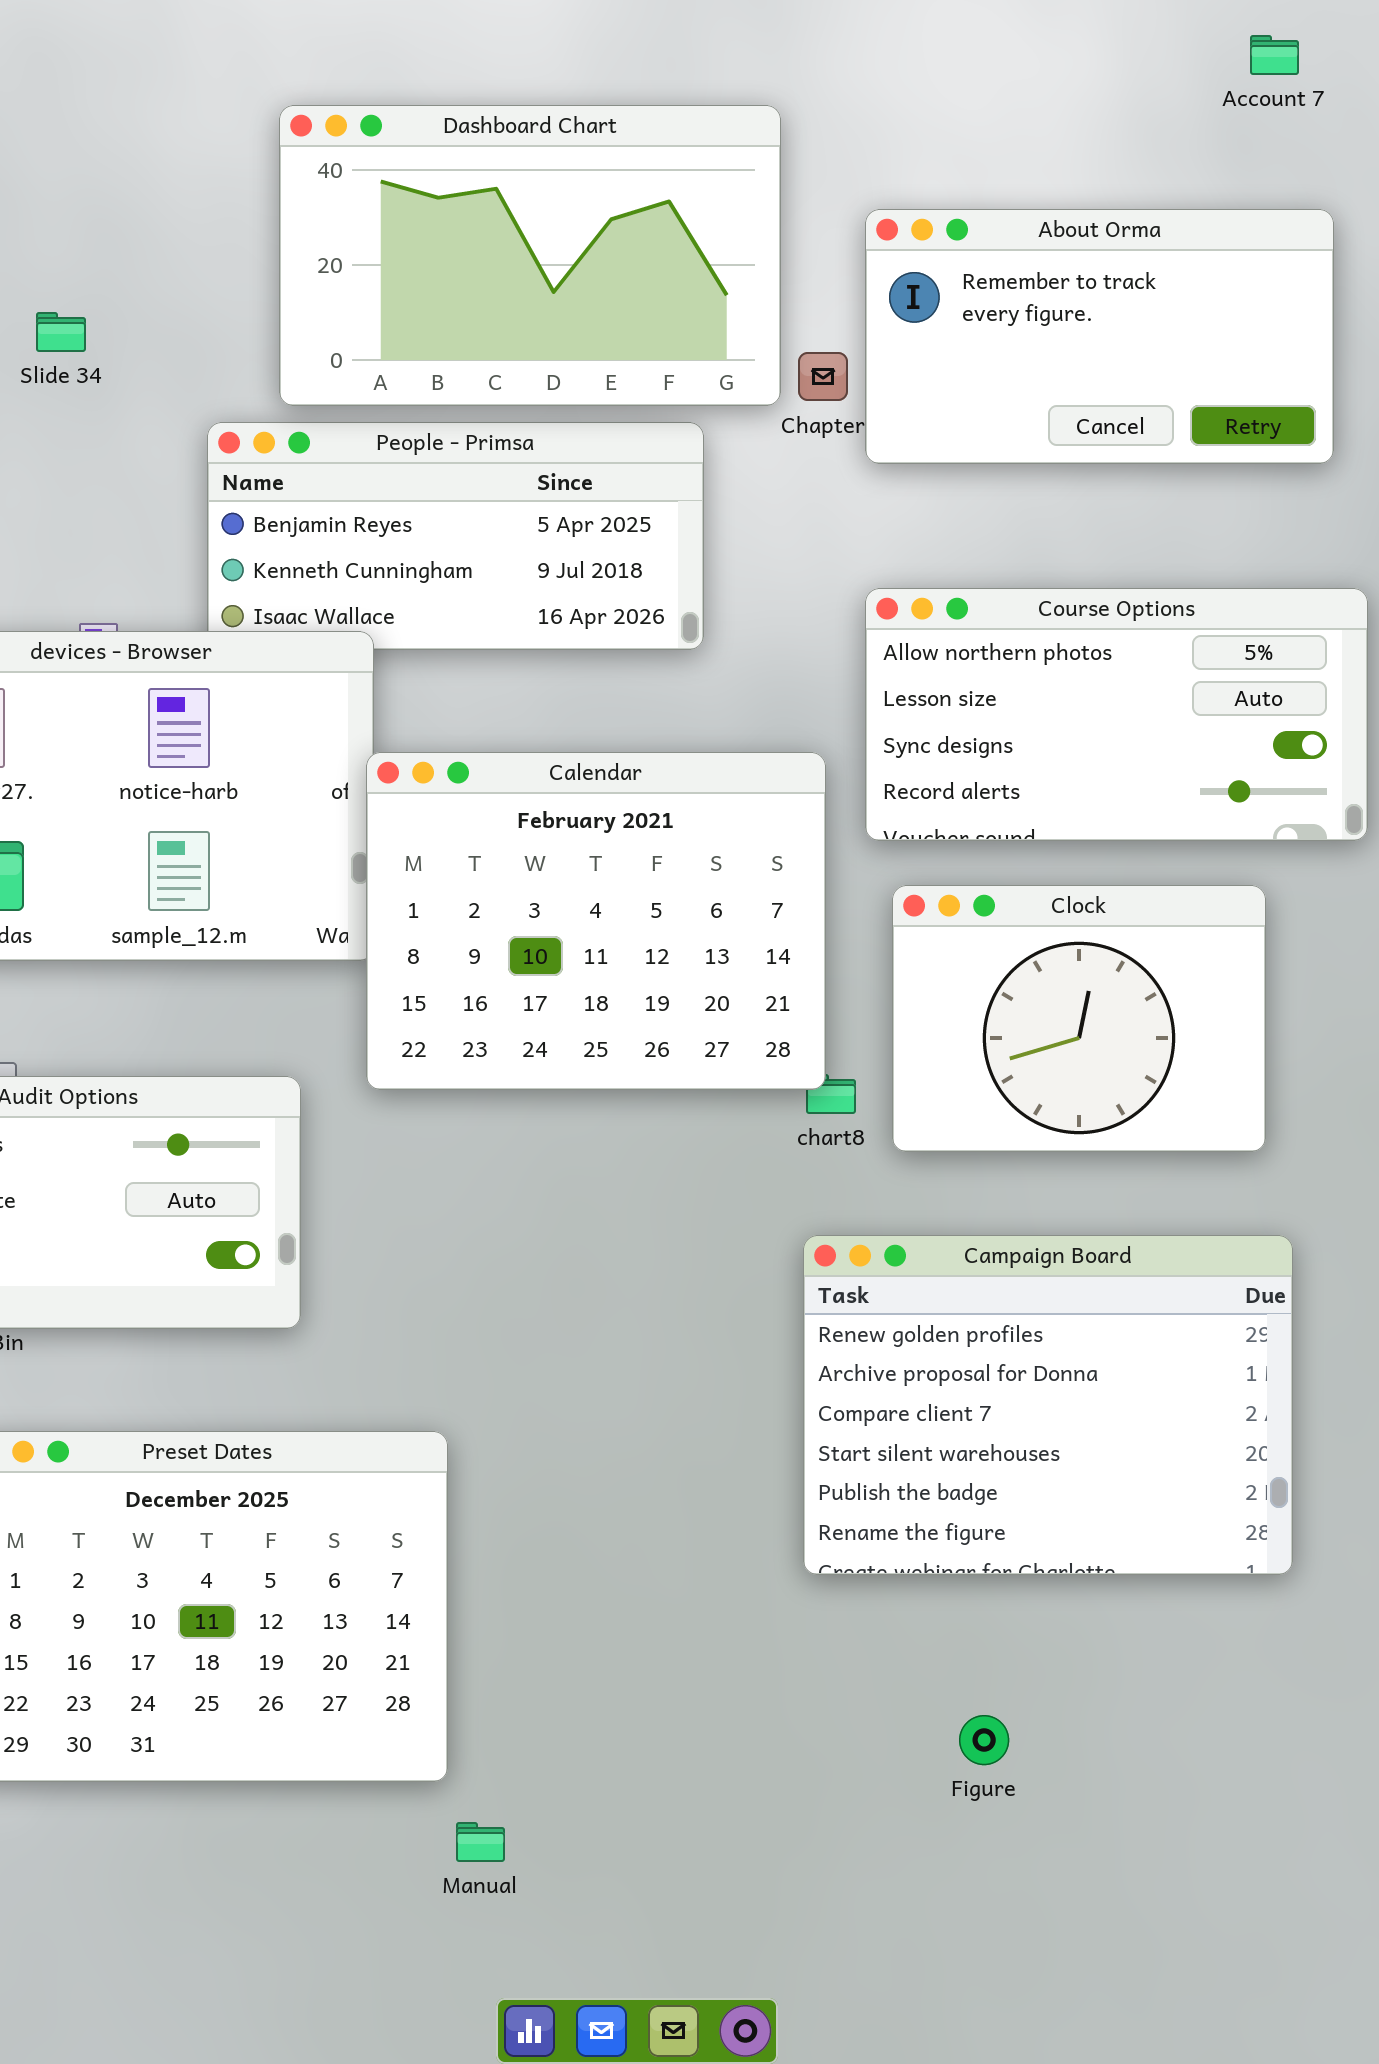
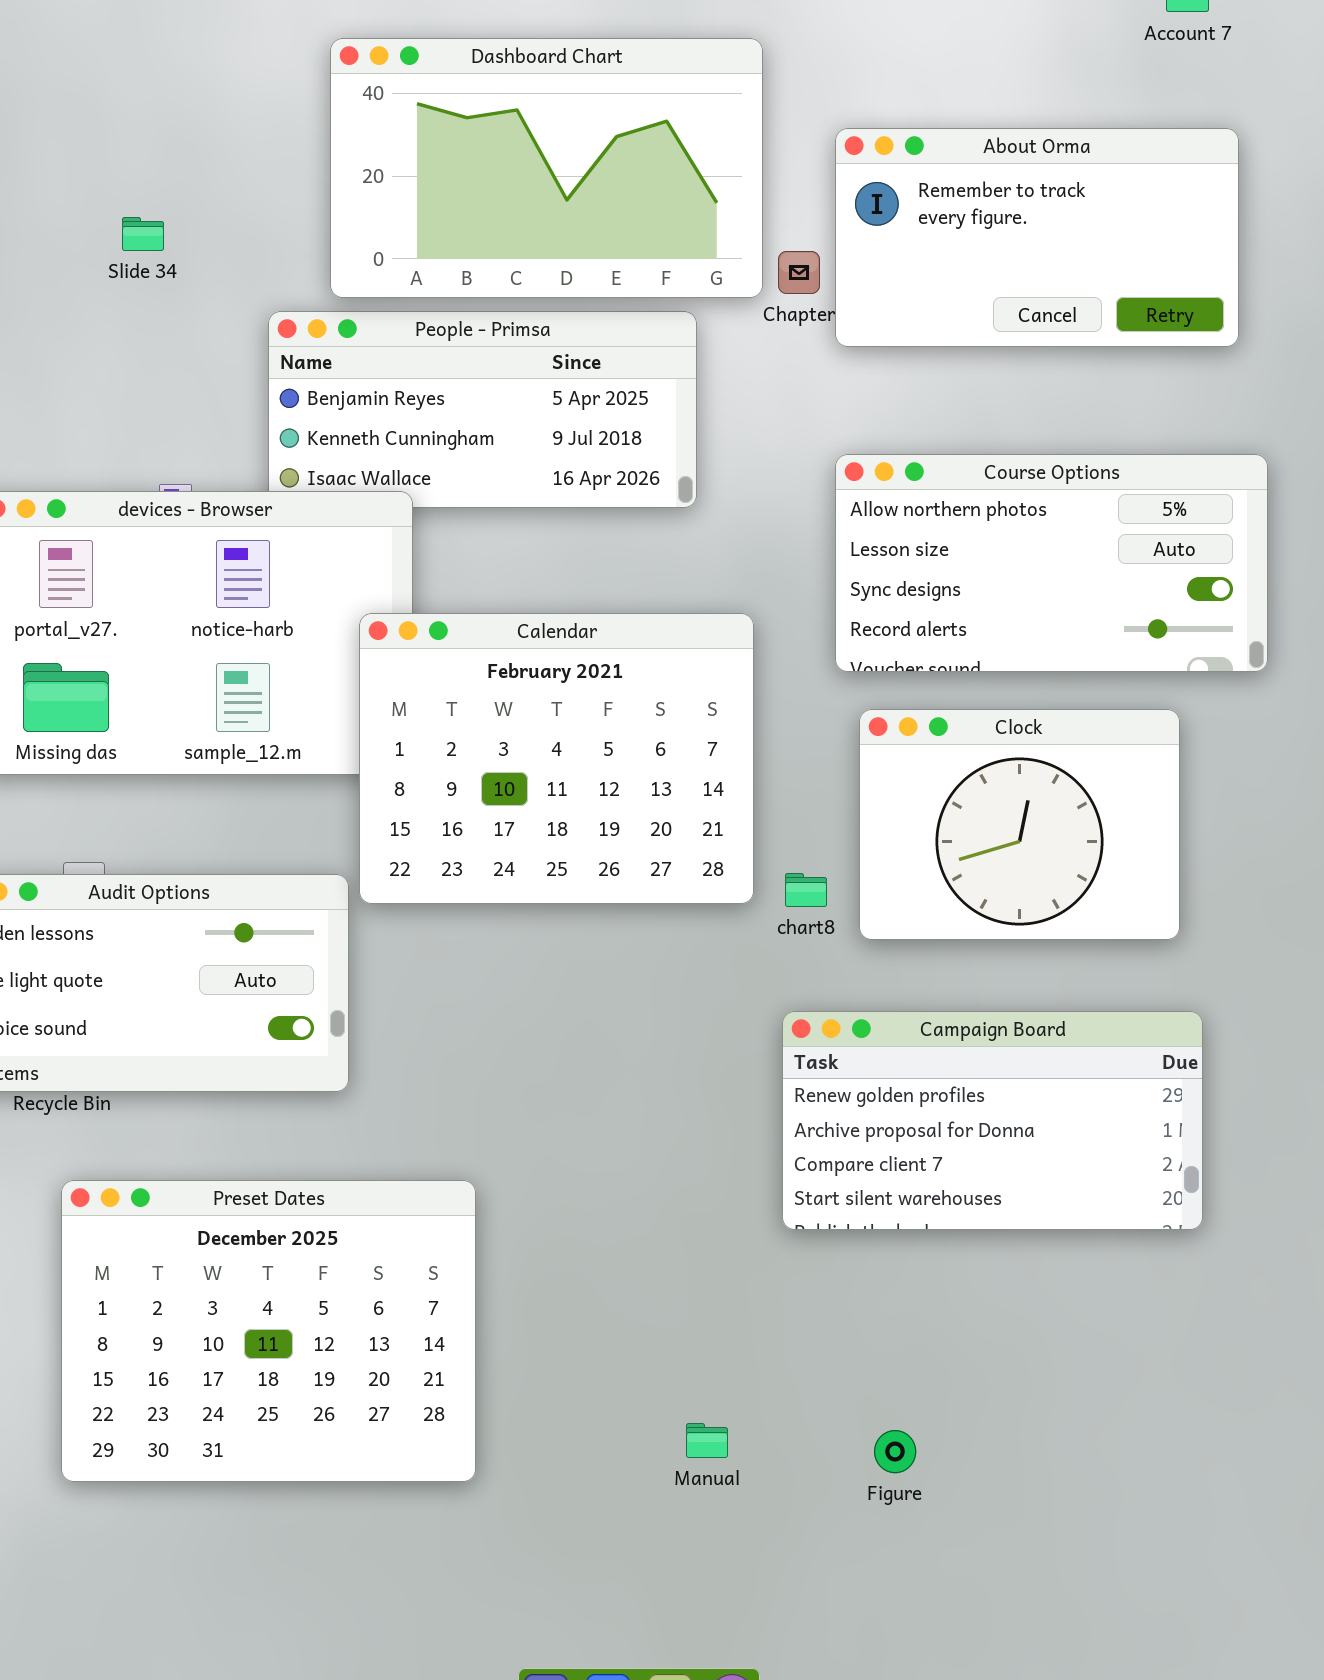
Calendar: [366,752,826,1090] -> [359,613,754,904], moved
Campaign Board: [803,1235,1293,1575] -> [782,1011,1203,1230], resized
Figure: [959,1715,1009,1765] -> [874,1430,916,1473], moved
Manual: [456,1822,505,1862] -> [686,1423,728,1458], moved

